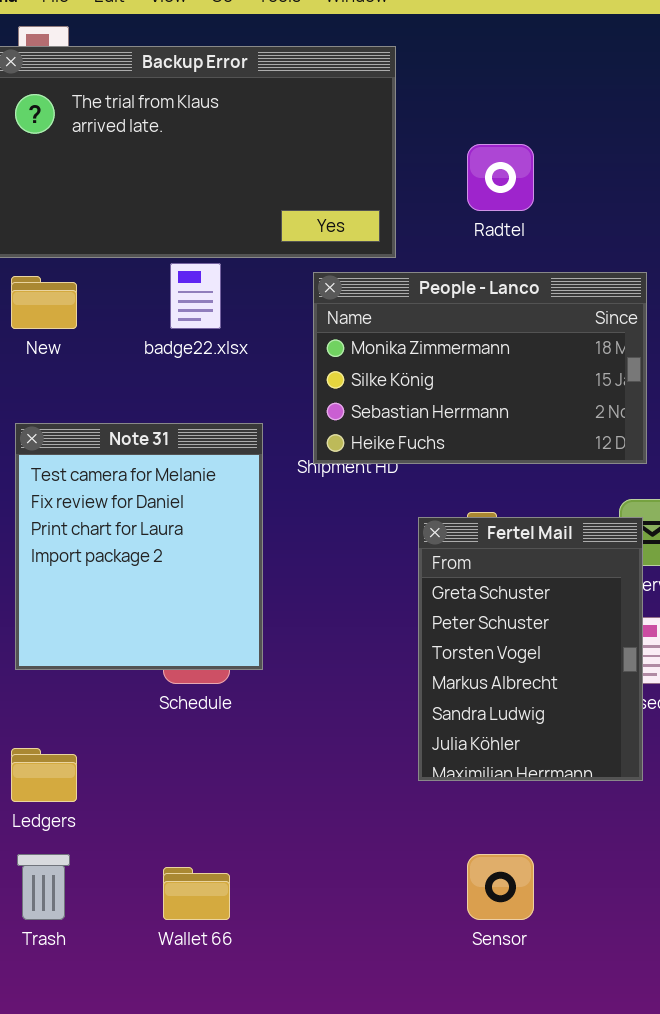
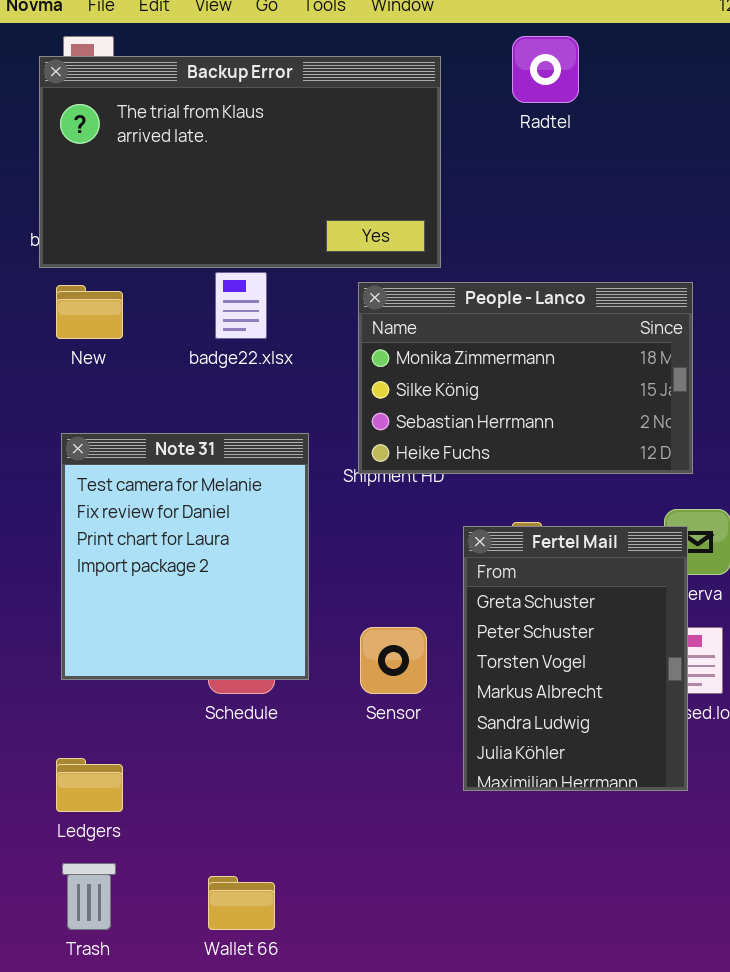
Radtel: [467,144,534,211] -> [512,36,579,103], moved
Sensor: [467,854,534,920] -> [360,627,427,694], moved

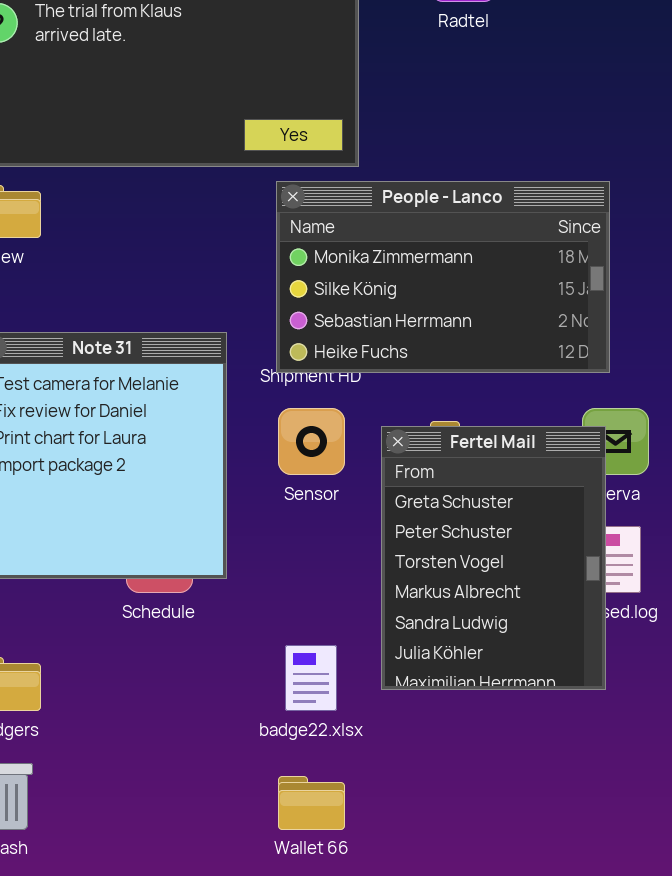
badge22.xlsx: [215,272,267,339] -> [285,645,337,711], moved
Sensor: [360,627,427,694] -> [278,408,345,475], moved
Wallet 66: [208,876,275,930] -> [278,776,345,830], moved

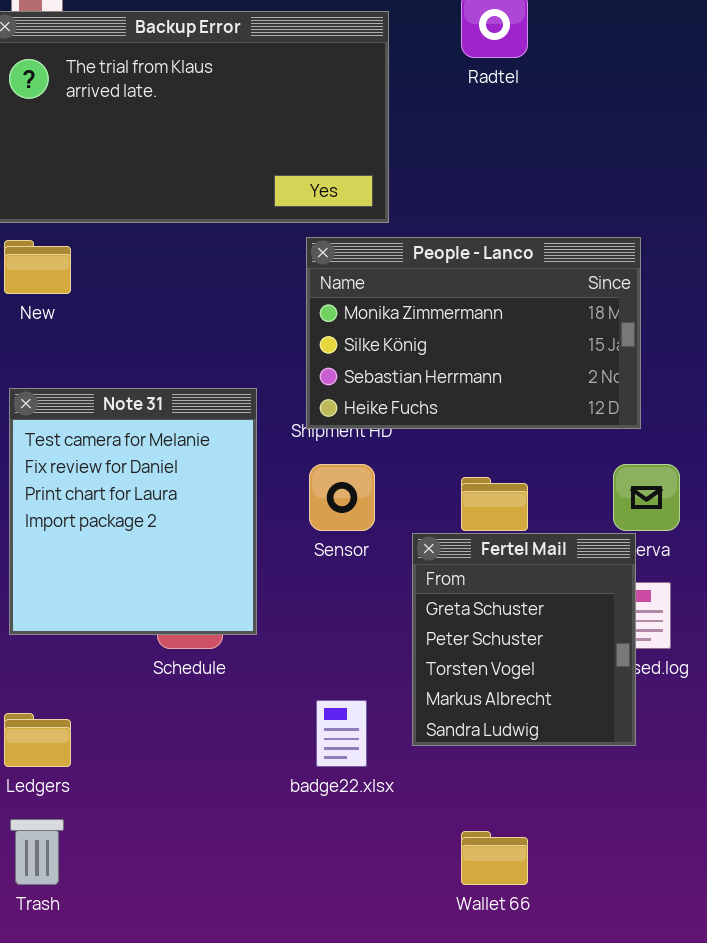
Fertel Mail: [381,426,606,690] -> [412,533,636,746], resized
Wallet 66: [278,776,345,830] -> [461,831,528,885], moved

